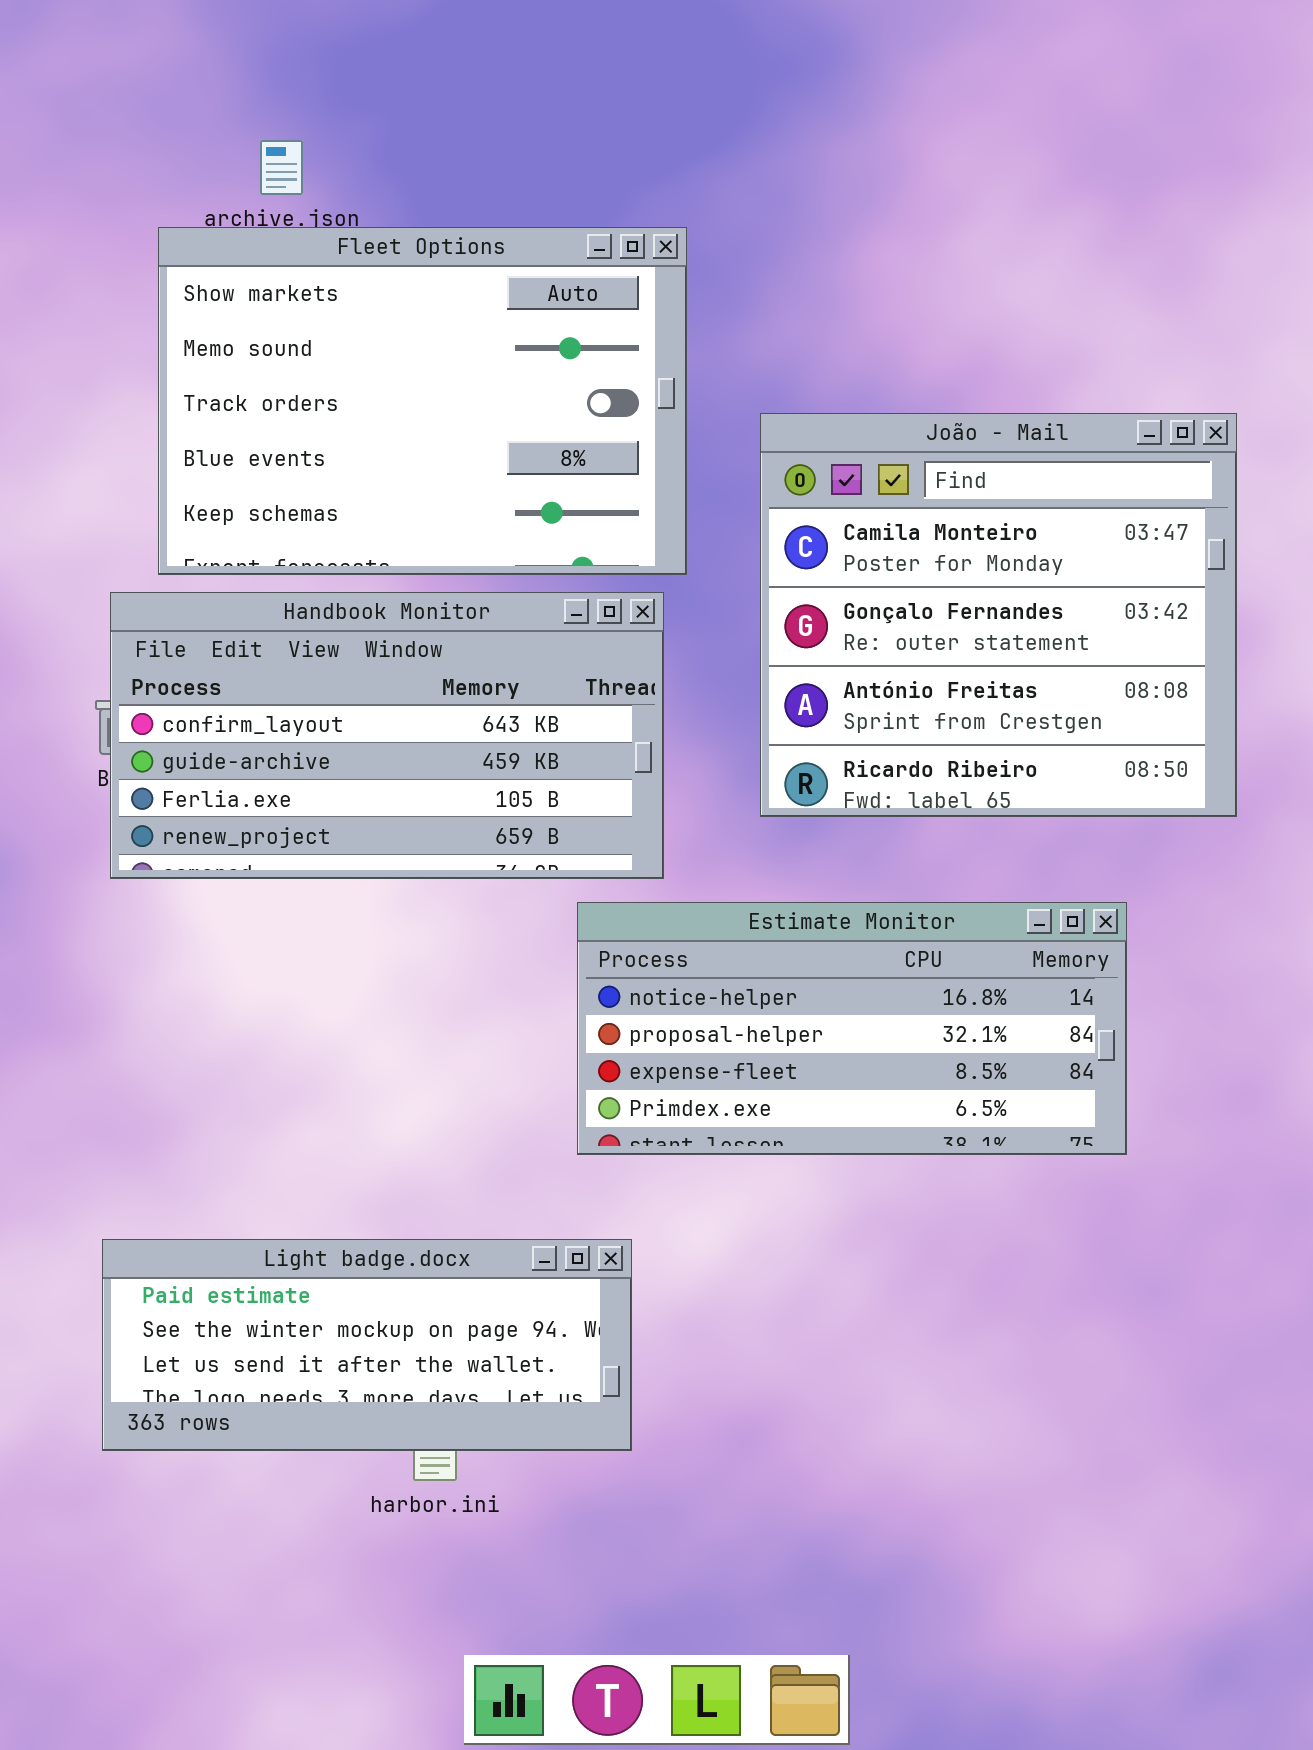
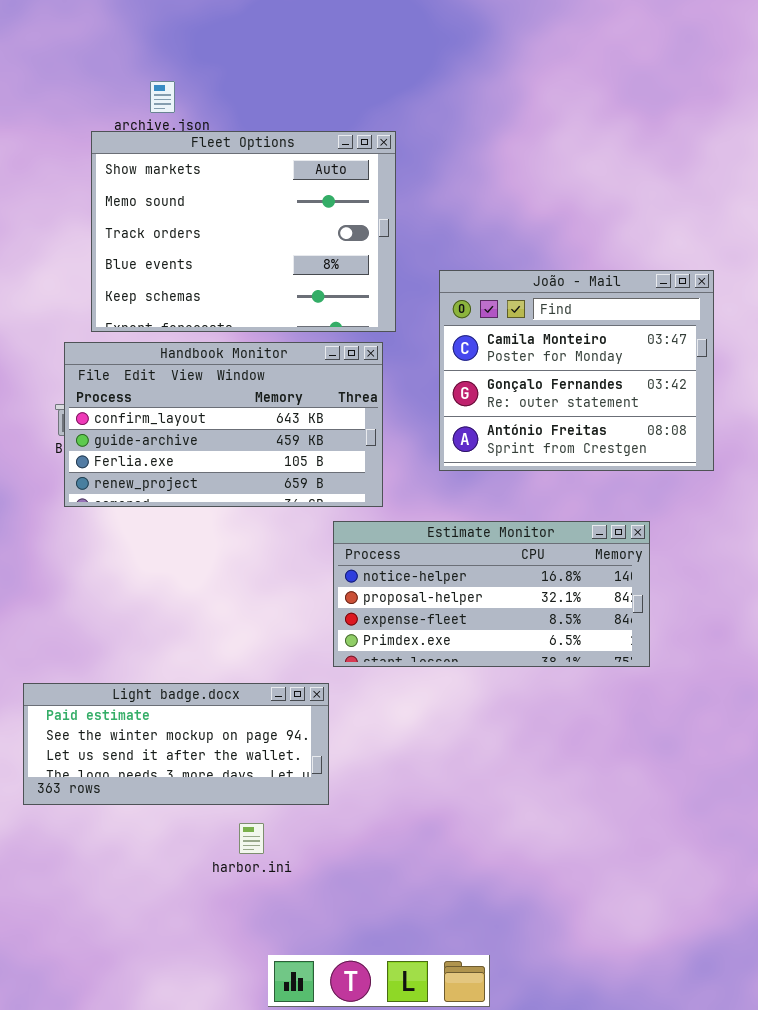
João - Mail: [760,413,1237,817] -> [439,270,714,471], resized
Light badge.docx: [102,1239,632,1451] -> [23,683,329,805], moved

